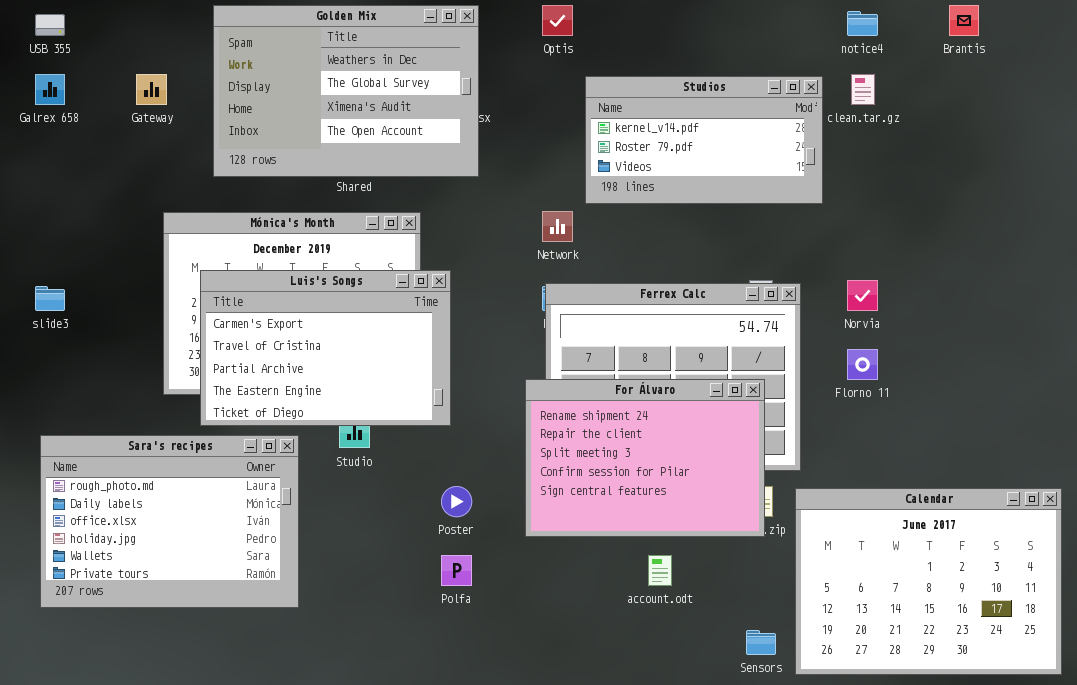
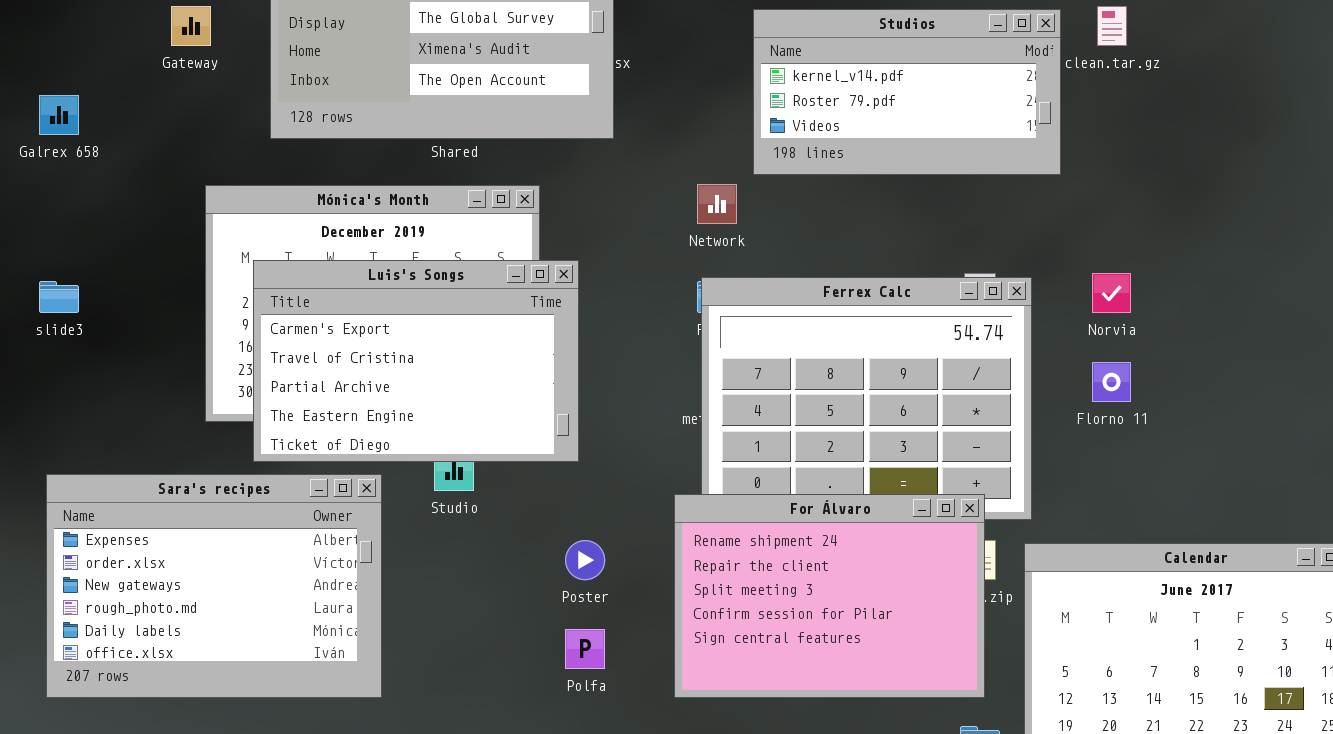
Galrex 658: [35,74,65,105] -> [39,95,79,135], moved
For Álvaro: [525,379,765,537] -> [674,494,985,698], moved
Sara's recipes: [40,435,299,608] -> [46,474,382,698], scrolled up 3 rows

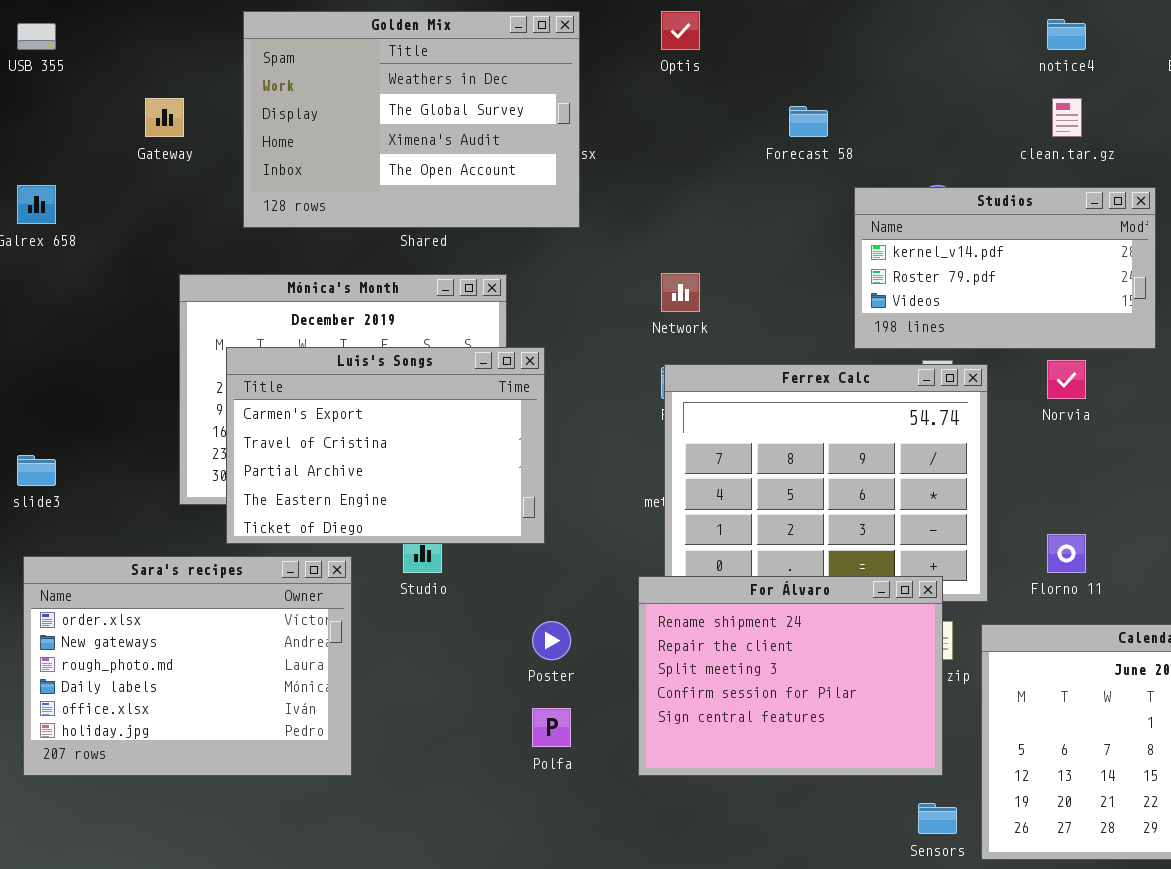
Studios: [753,9,1061,175] -> [854,187,1156,349], moved
slide3: [39,281,79,313] -> [17,455,56,486], moved
Florno 11: [1092,362,1131,402] -> [1047,534,1086,573], moved
Sara's recipes: [46,474,382,698] -> [23,556,352,776], scrolled down 1 row

